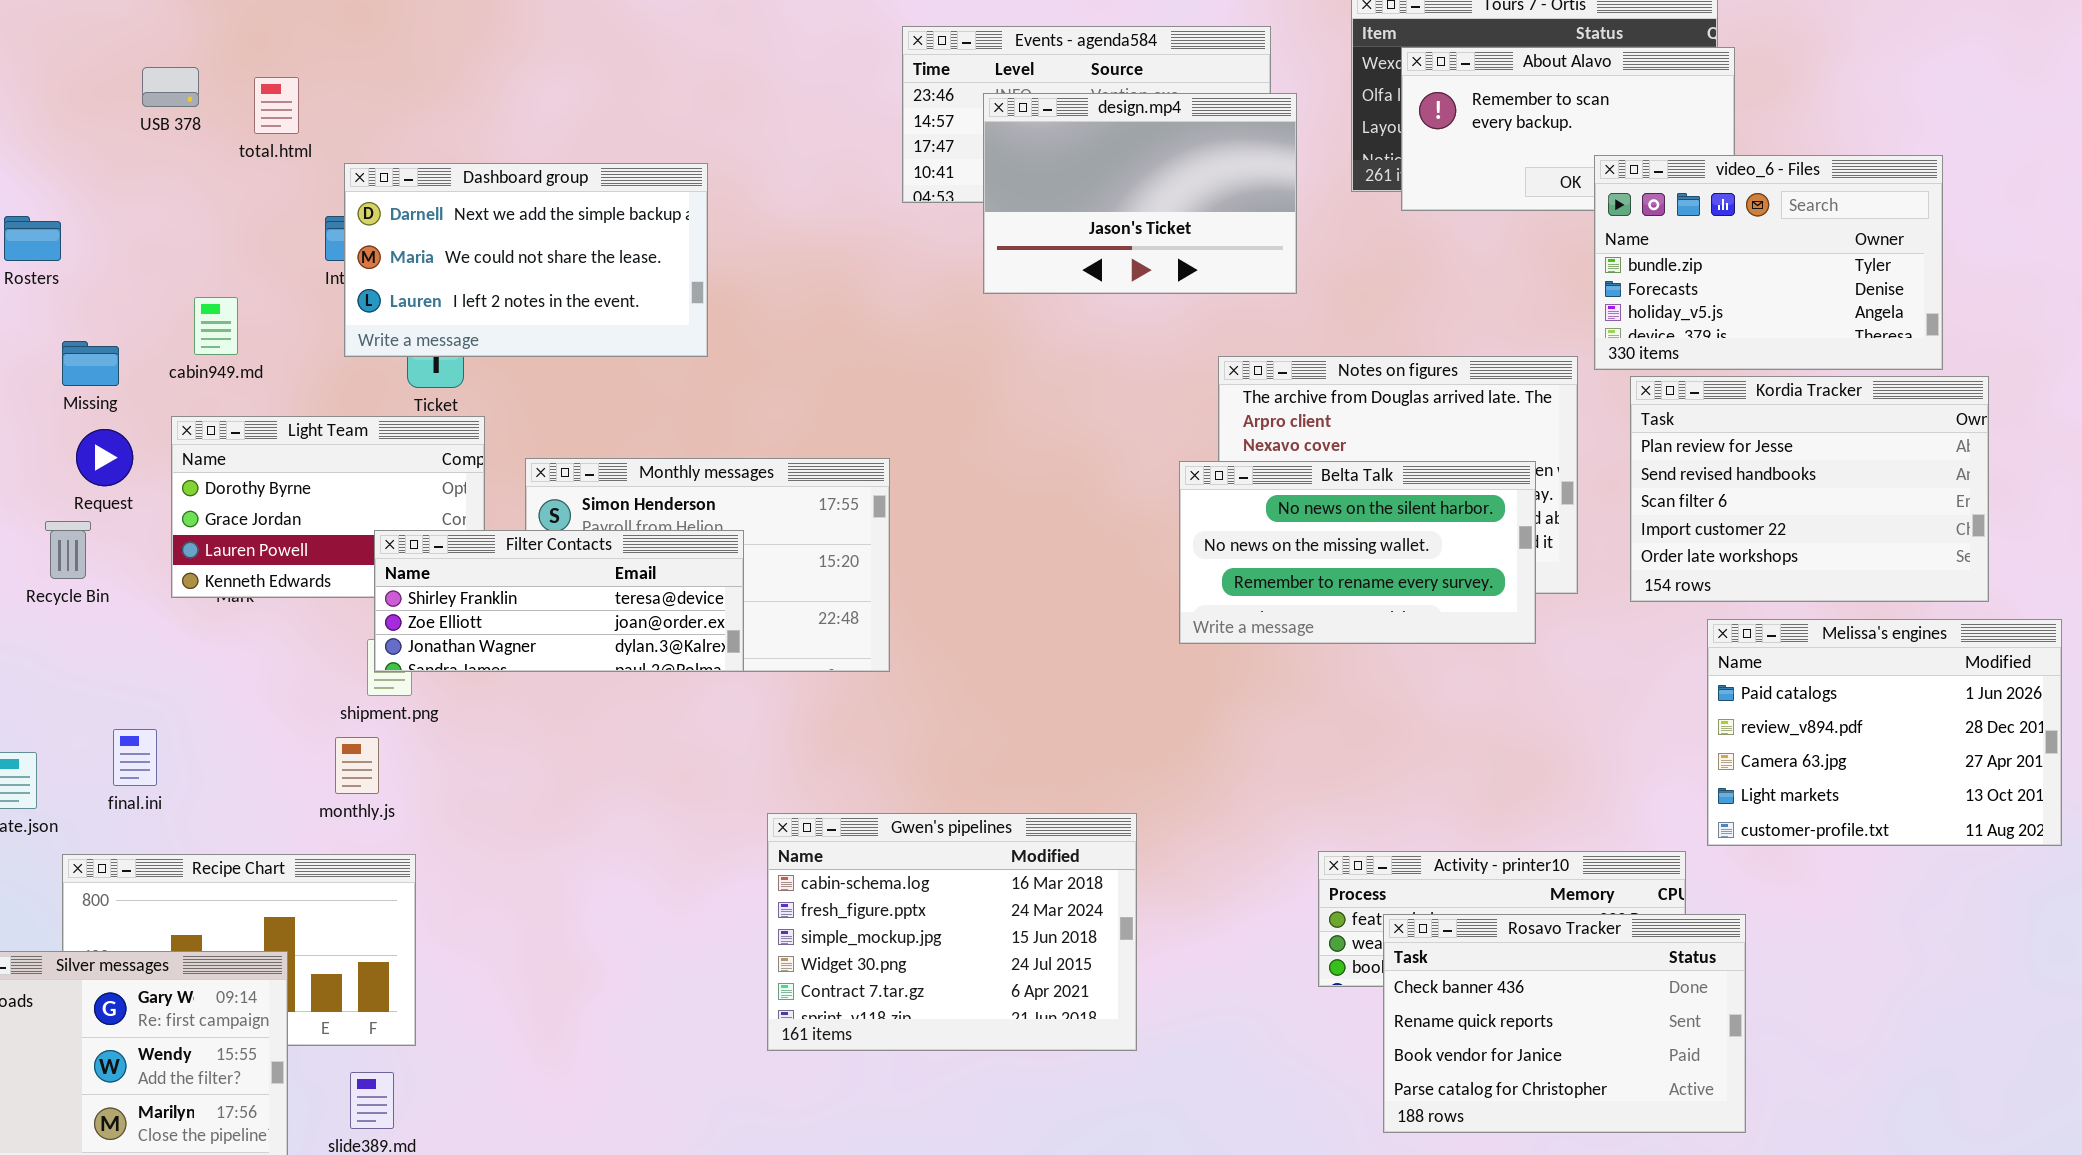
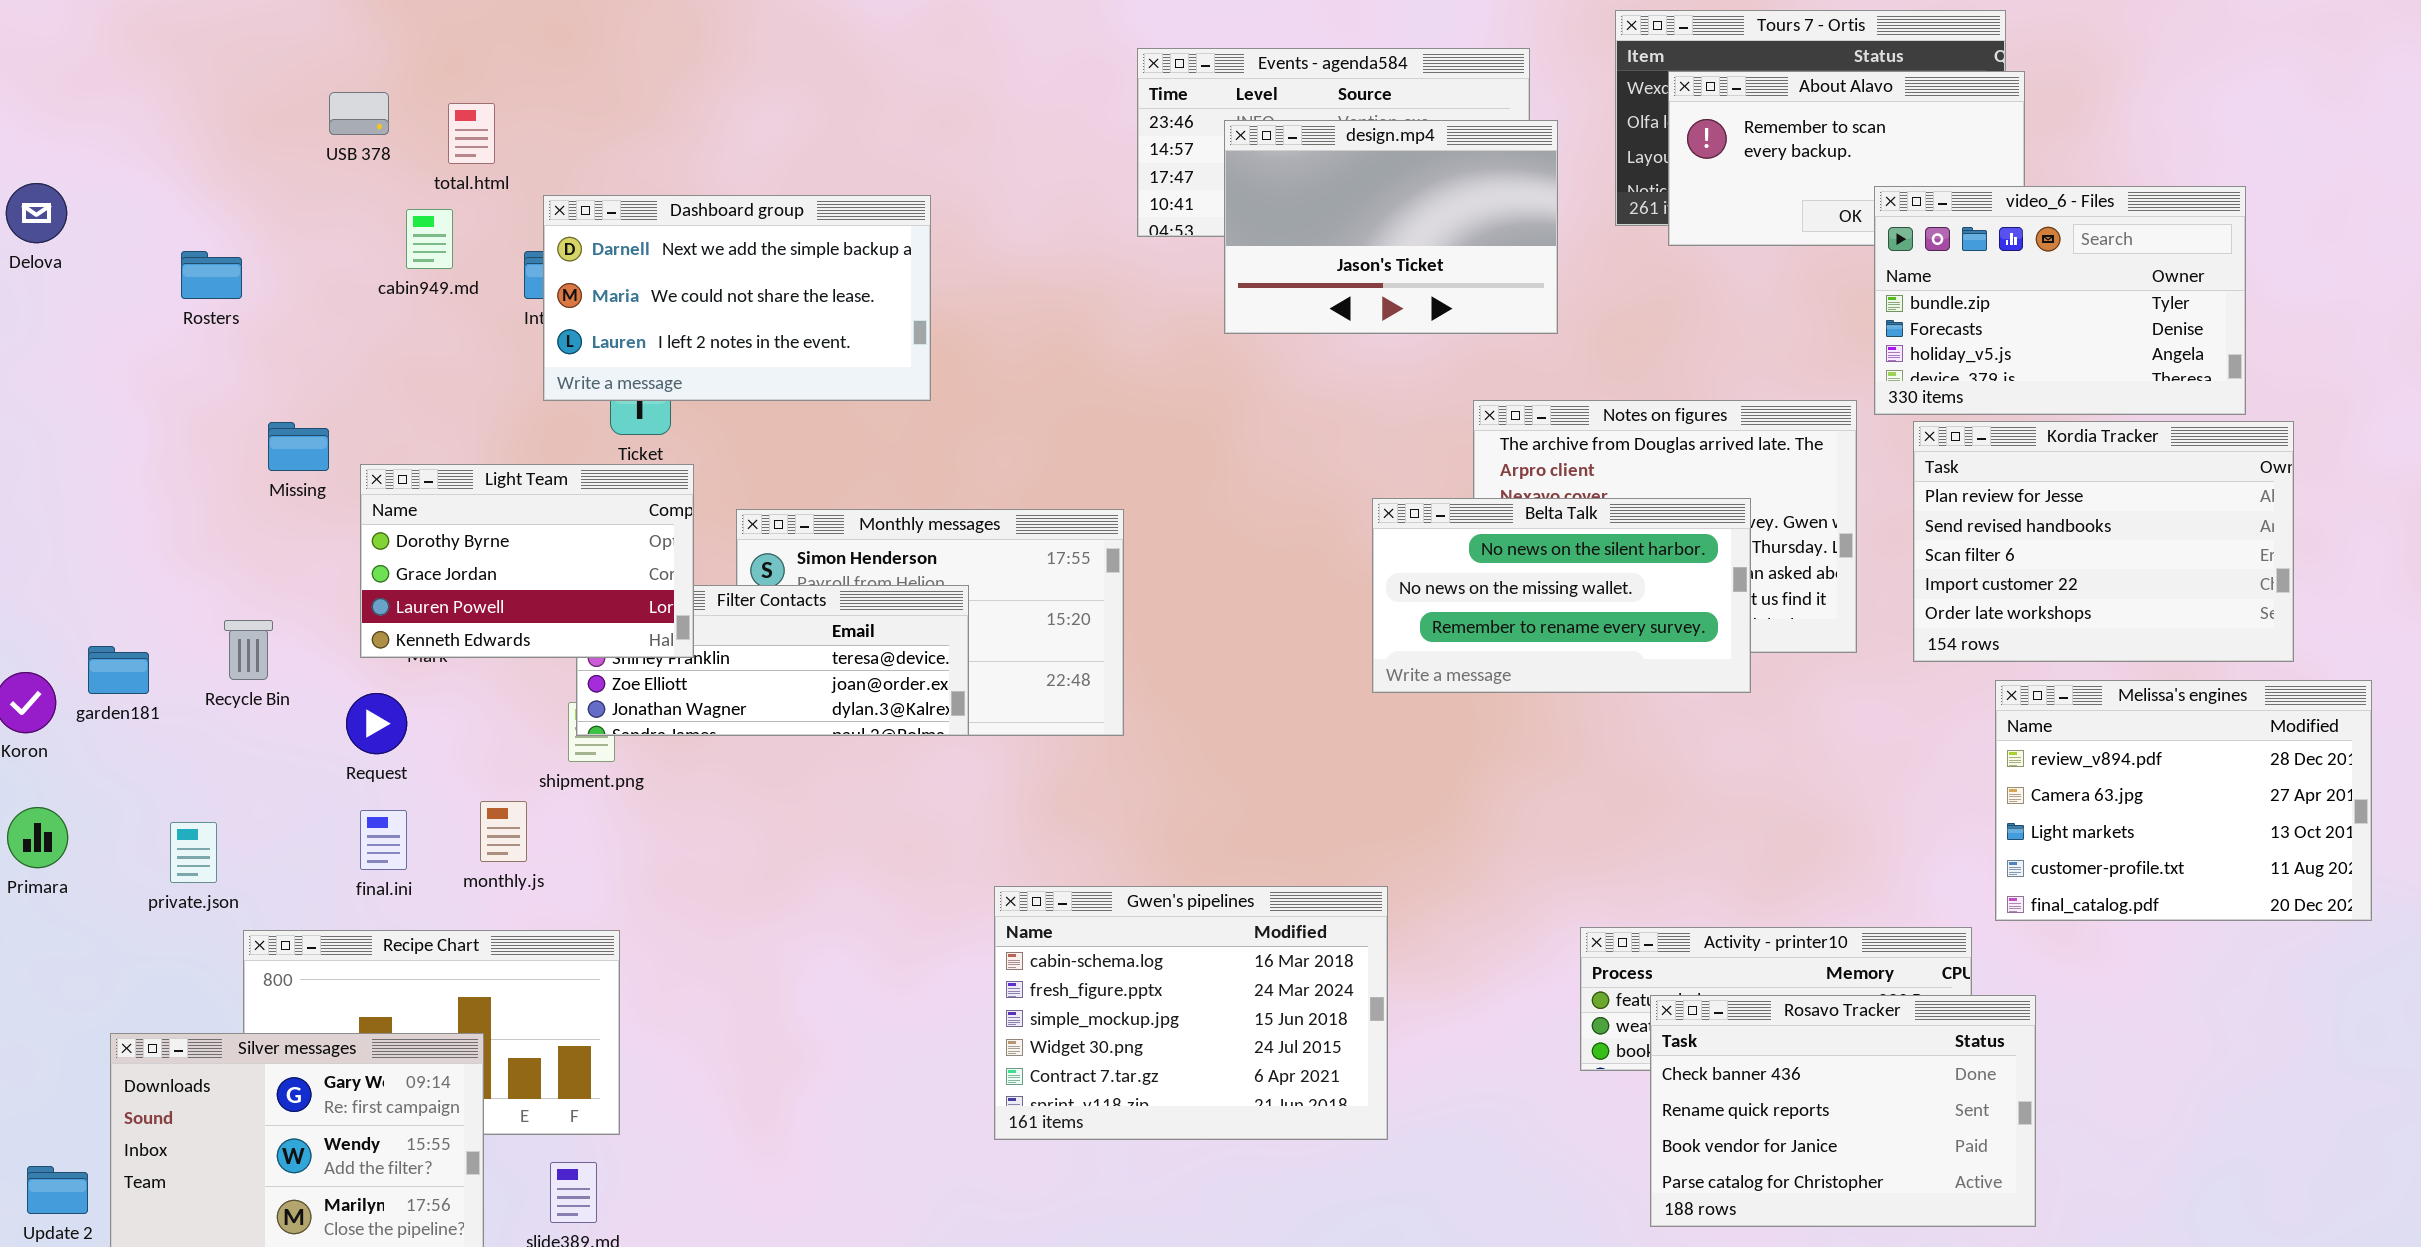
cabin949.md: [194,297,238,355] -> [406,209,453,269], moved
Missing: [62,341,119,386] -> [268,422,329,471], moved
Light Team: [171,416,485,598] -> [360,464,694,658], raised
Request: [76,429,133,486] -> [346,693,407,754], moved
Belta Talk: [1179,461,1536,644] -> [1372,498,1751,693], moved
Recycle Bin: [45,521,91,579] -> [224,620,273,680], moved
Melissa's engines: [1707,619,2062,846] -> [1995,680,2372,921], scrolled down 1 row
final.ini: [113,729,157,786] -> [360,810,407,870], moved
monthly.js: [335,737,379,794] -> [480,801,527,862], moved

